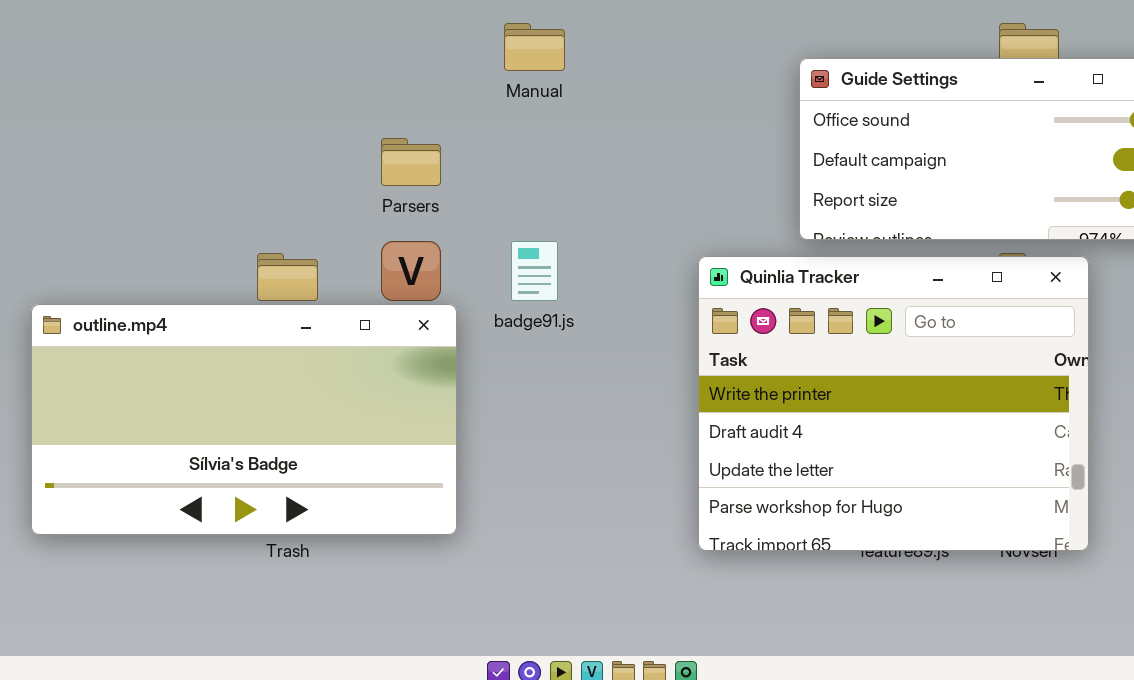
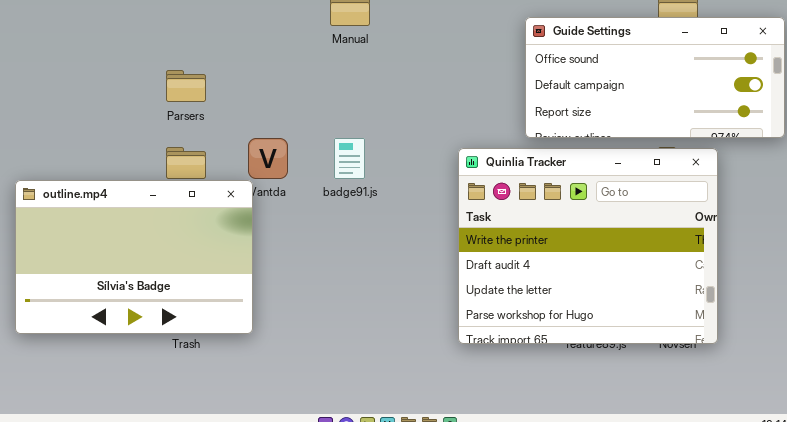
Parsers: [381,138,441,186] -> [166,70,206,102], moved
outline.mp4: [31,304,457,535] -> [15,180,253,334], resized

